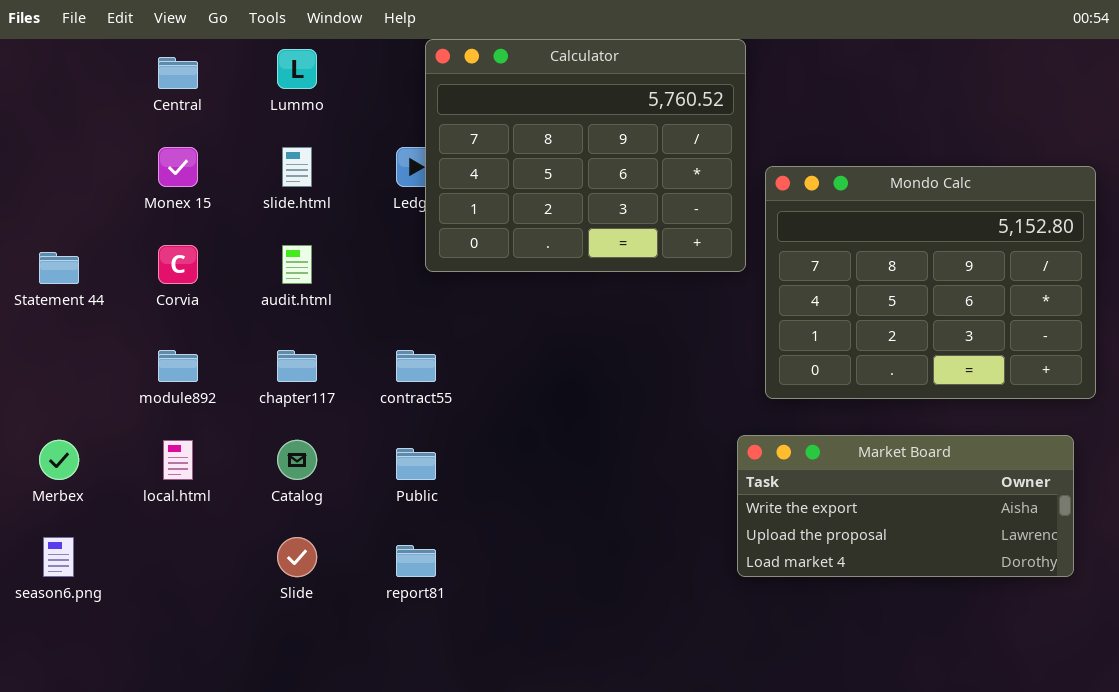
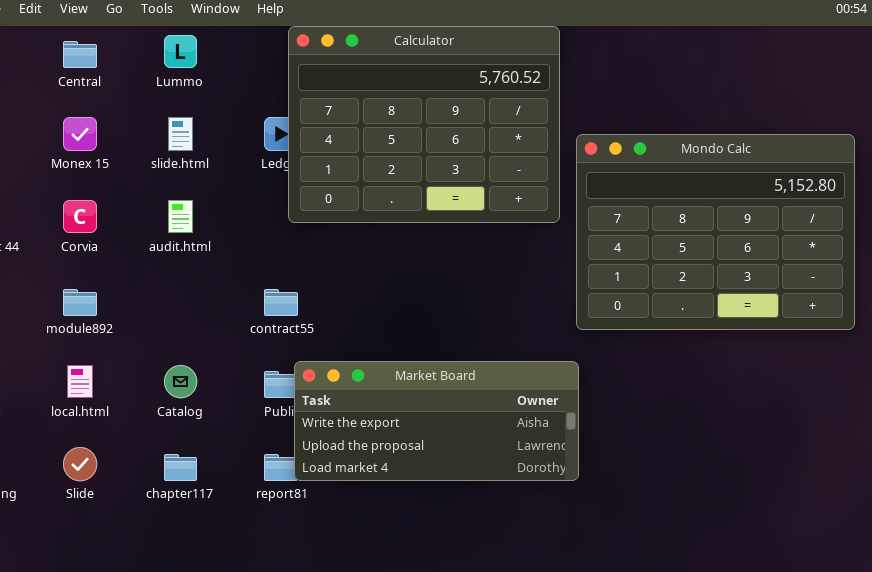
chapter117: [277,350,317,382] -> [164,454,197,481], moved
Market Board: [737,435,1074,577] -> [294,361,579,481], moved
Slide: [277,537,317,577] -> [63,447,97,481], moved

